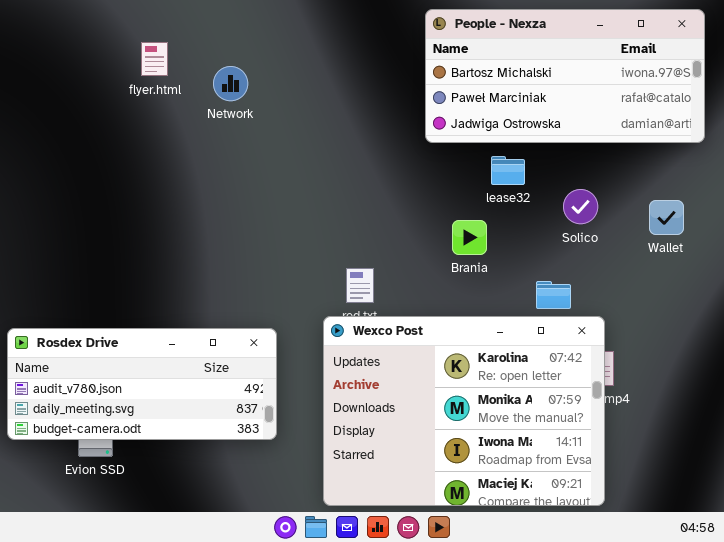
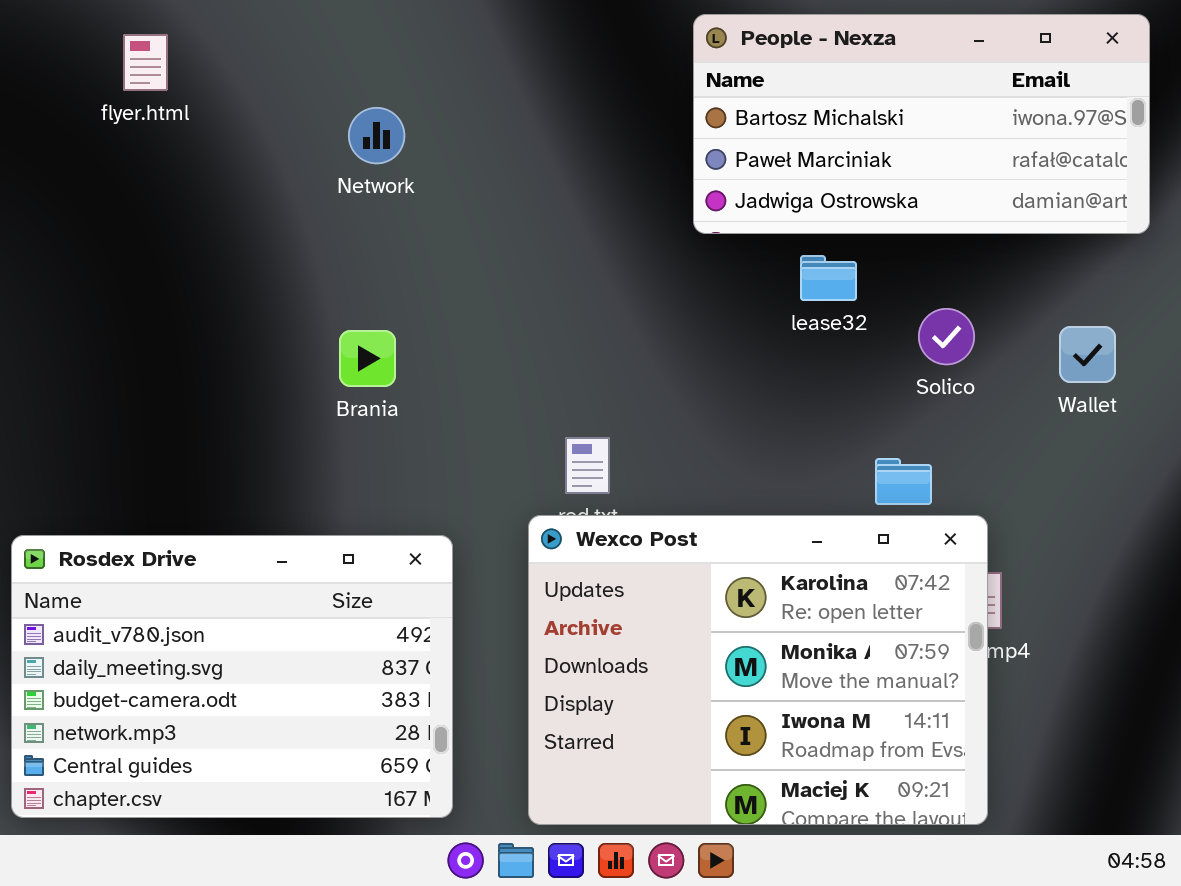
flyer.html: [141,42,168,76] -> [123,34,168,91], moved
Brania: [452,220,487,255] -> [339,330,396,387], moved
Rosdex Drive: [7,328,277,440] -> [11,535,453,818], resized

